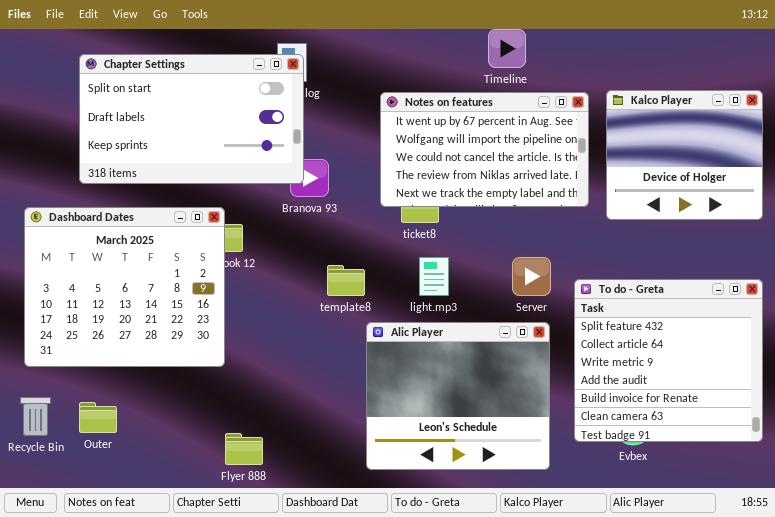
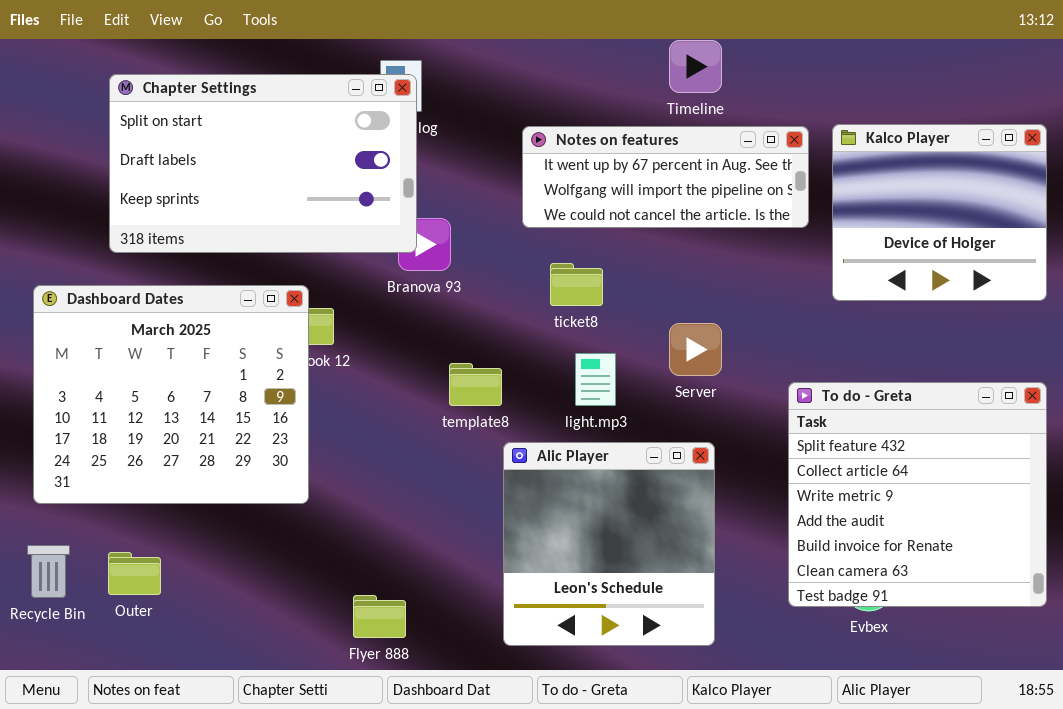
Notes on features: [380,92,589,207] -> [522,126,809,228], resized
Server: [512,257,551,296] -> [669,323,722,376], moved
Alic Player: [366,322,550,470] -> [503,442,715,646], resized
Flyer 888: [225,433,263,465] -> [353,595,406,638], moved

